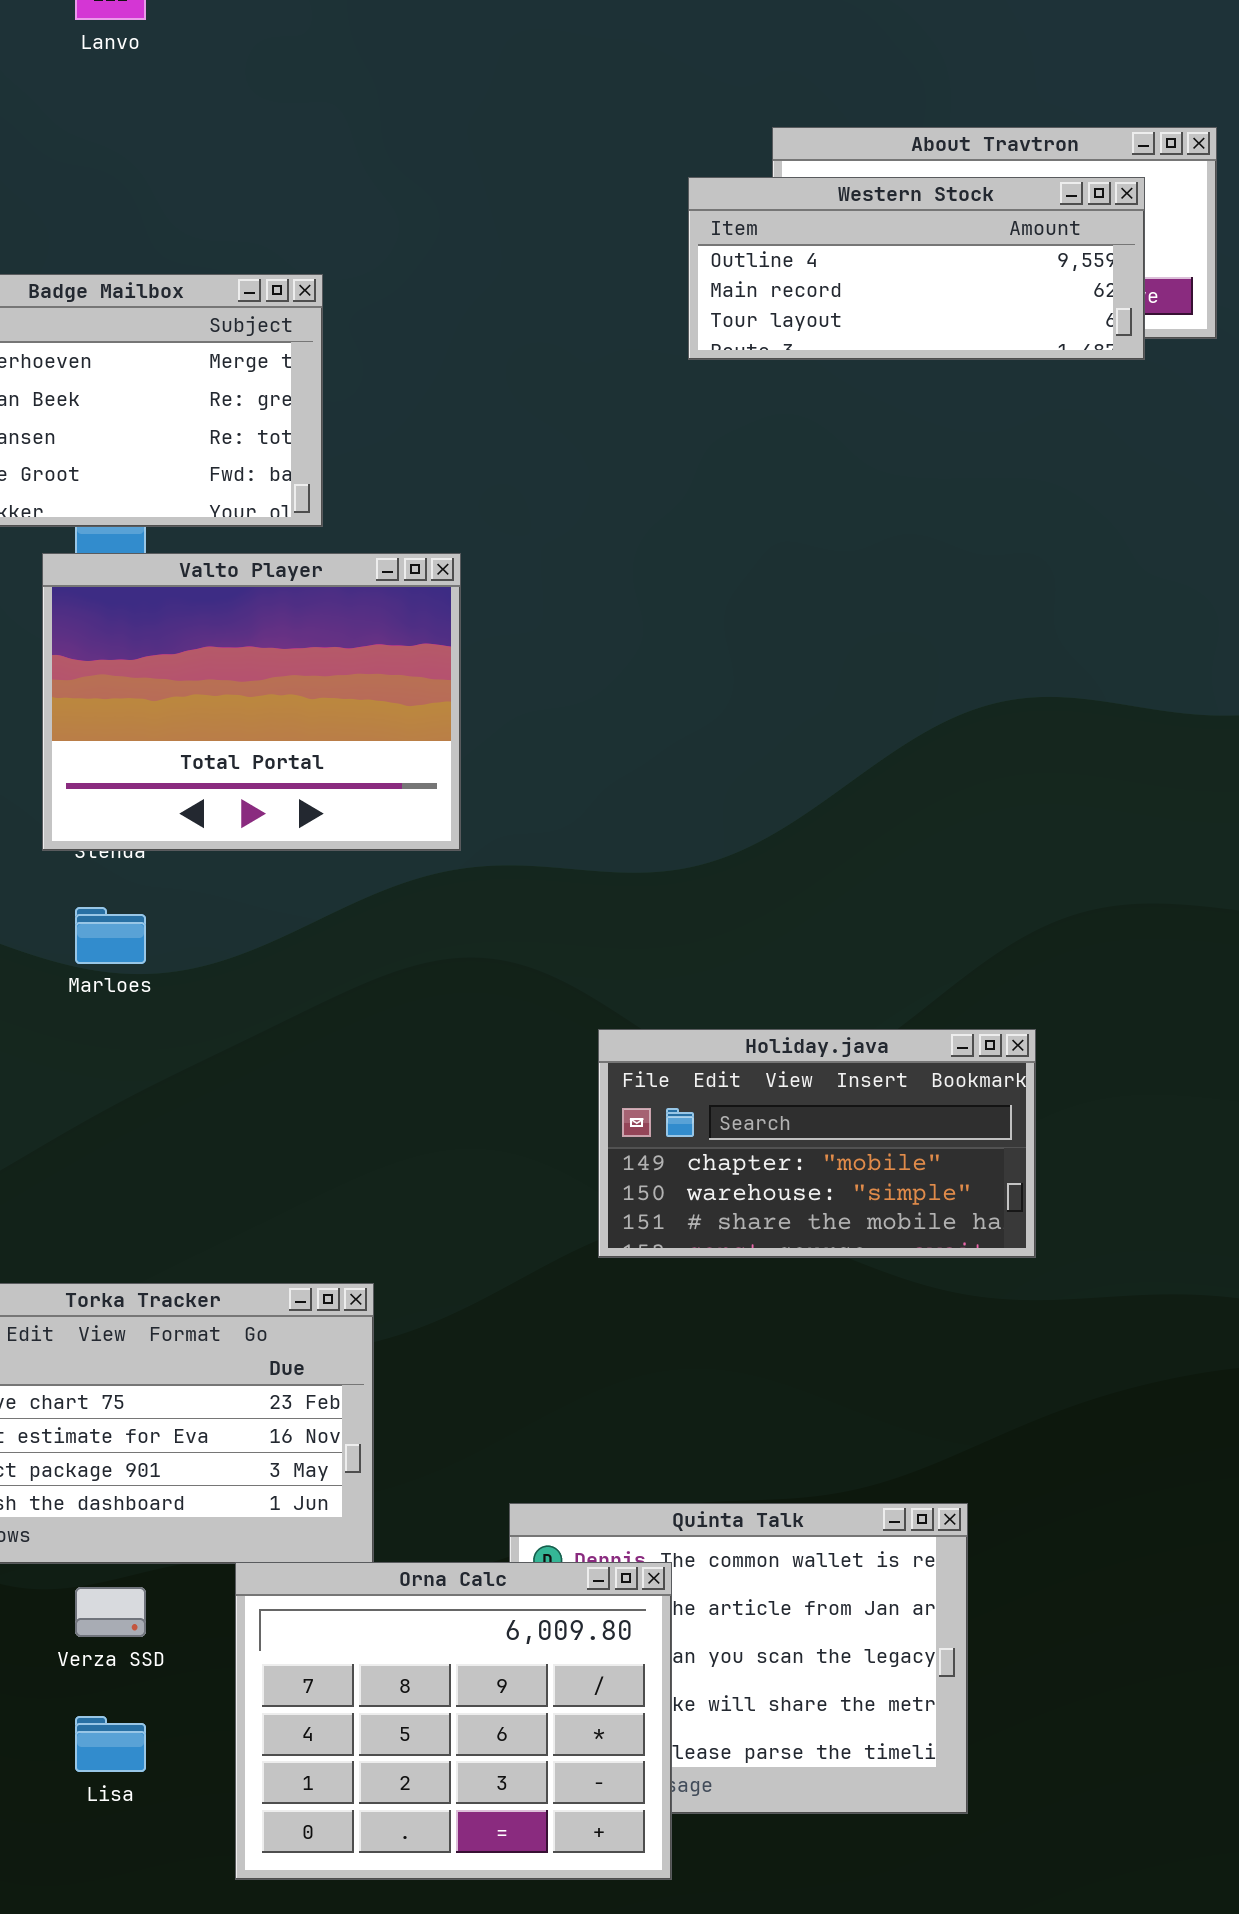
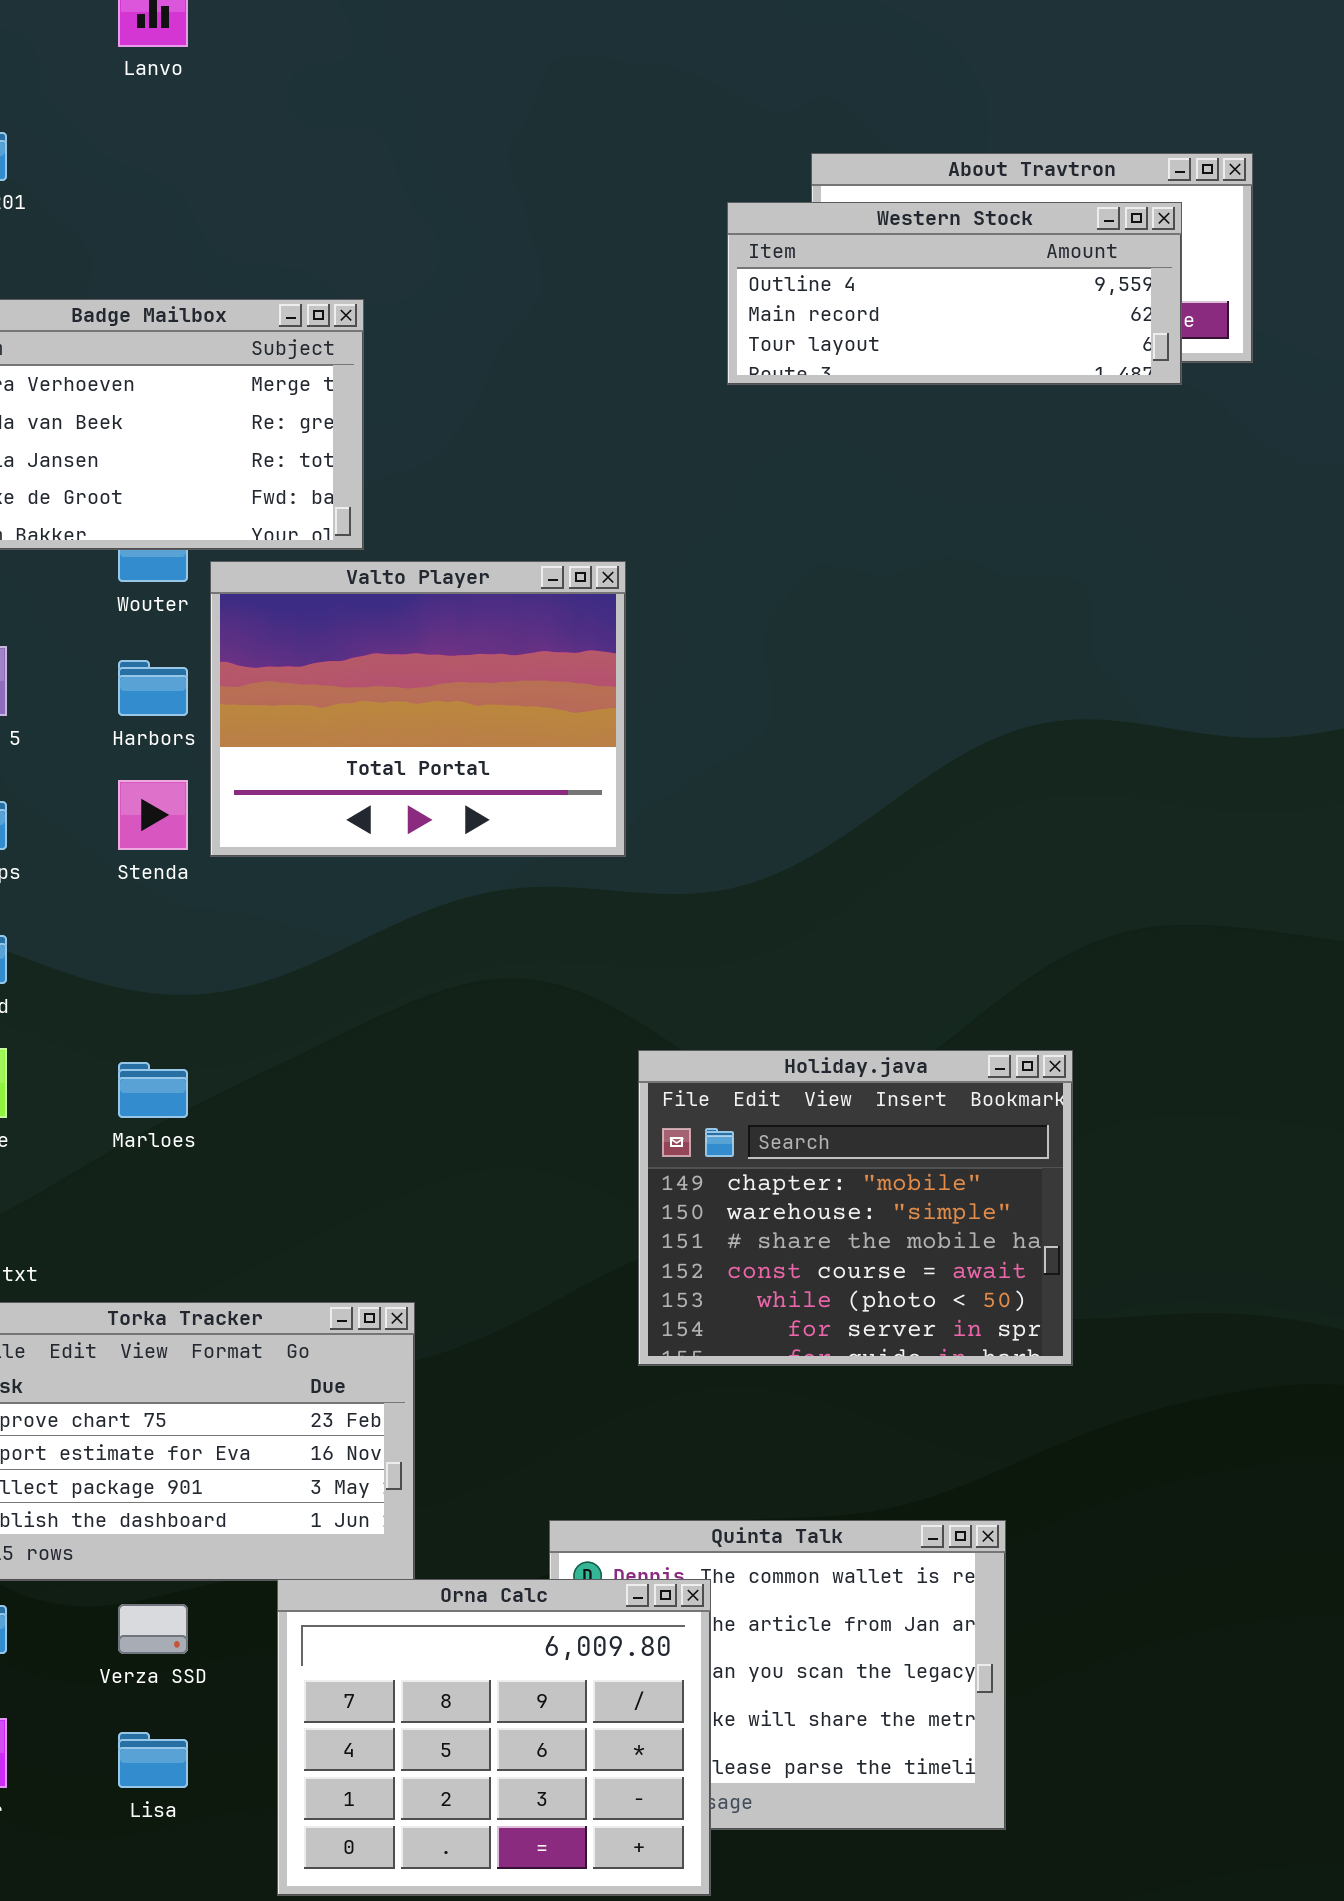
Valto Player: [42,553,461,851] -> [210,561,626,857], moved
Marloes: [75,907,146,964] -> [118,1062,188,1118], moved
Holiday.java: [598,1029,1036,1258] -> [638,1050,1073,1366], resized

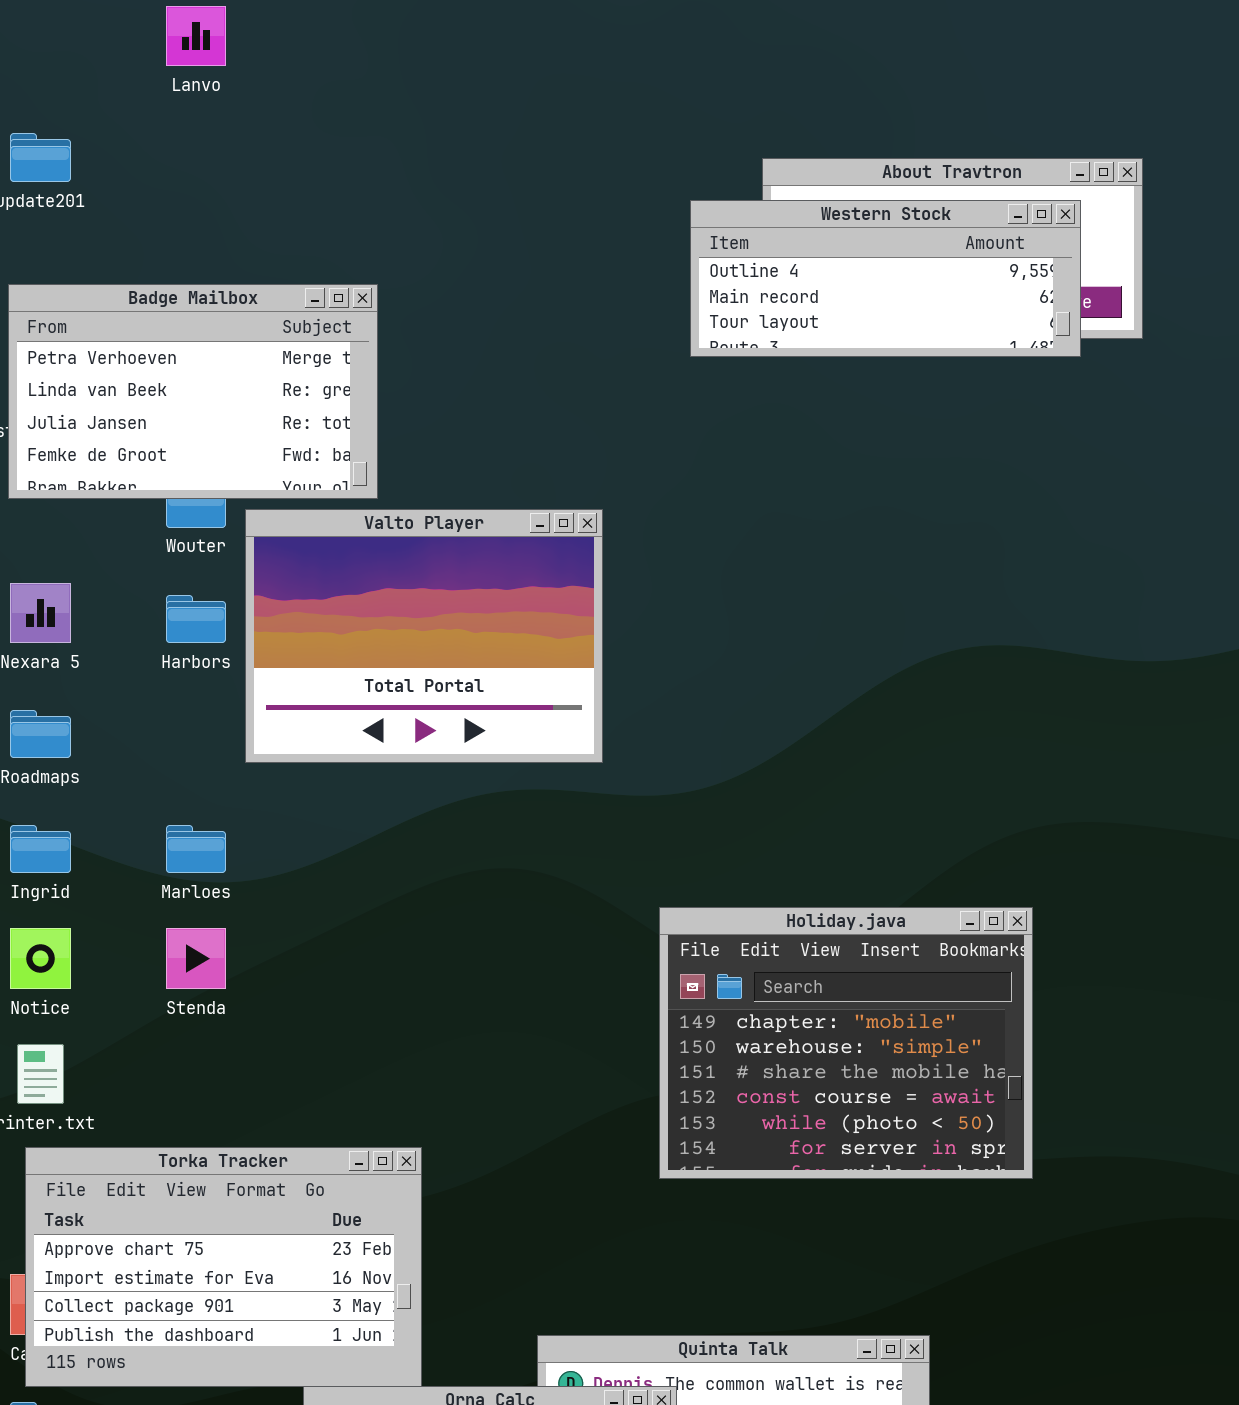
Stenda: [118,780,188,850] -> [166,928,226,989], moved
Holiday.java: [638,1050,1073,1366] -> [659,907,1033,1179], moved
Marloes: [118,1062,188,1118] -> [166,825,226,873], moved

